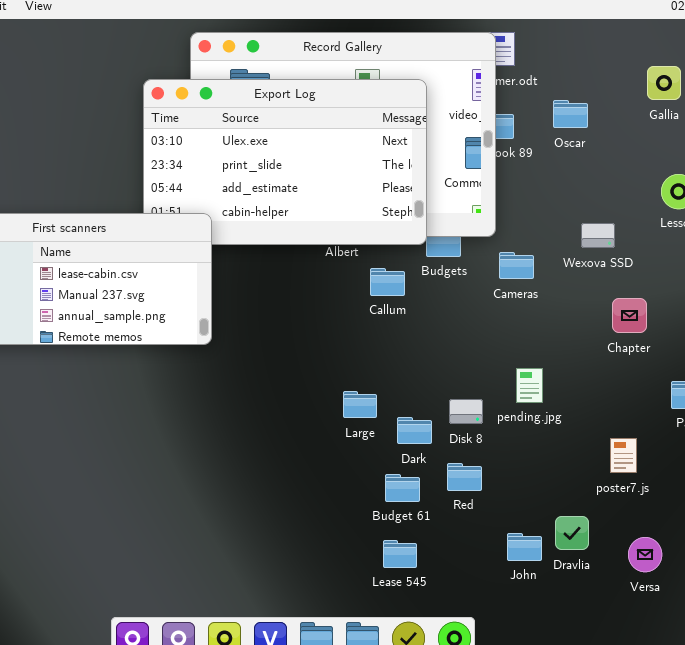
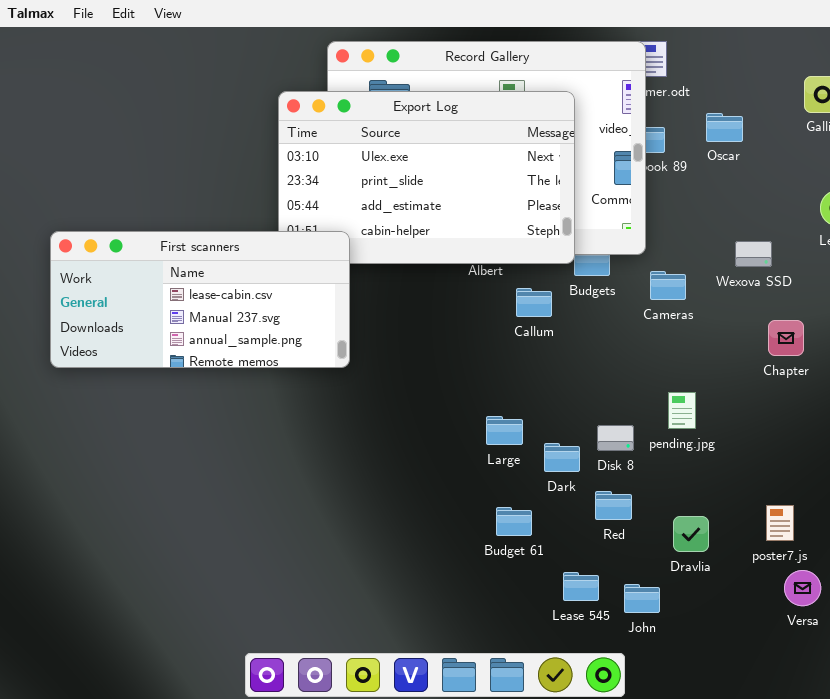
poster7.js: [610,438,637,473] -> [766,505,794,541], moved
Budget 61: [385,474,420,502] -> [496,507,532,536], moved
Dravlia: [555,516,589,550] -> [673,516,709,552], moved
John: [507,533,542,561] -> [624,584,660,613], moved
Lease 545: [383,540,417,568] -> [563,572,599,601], moved

